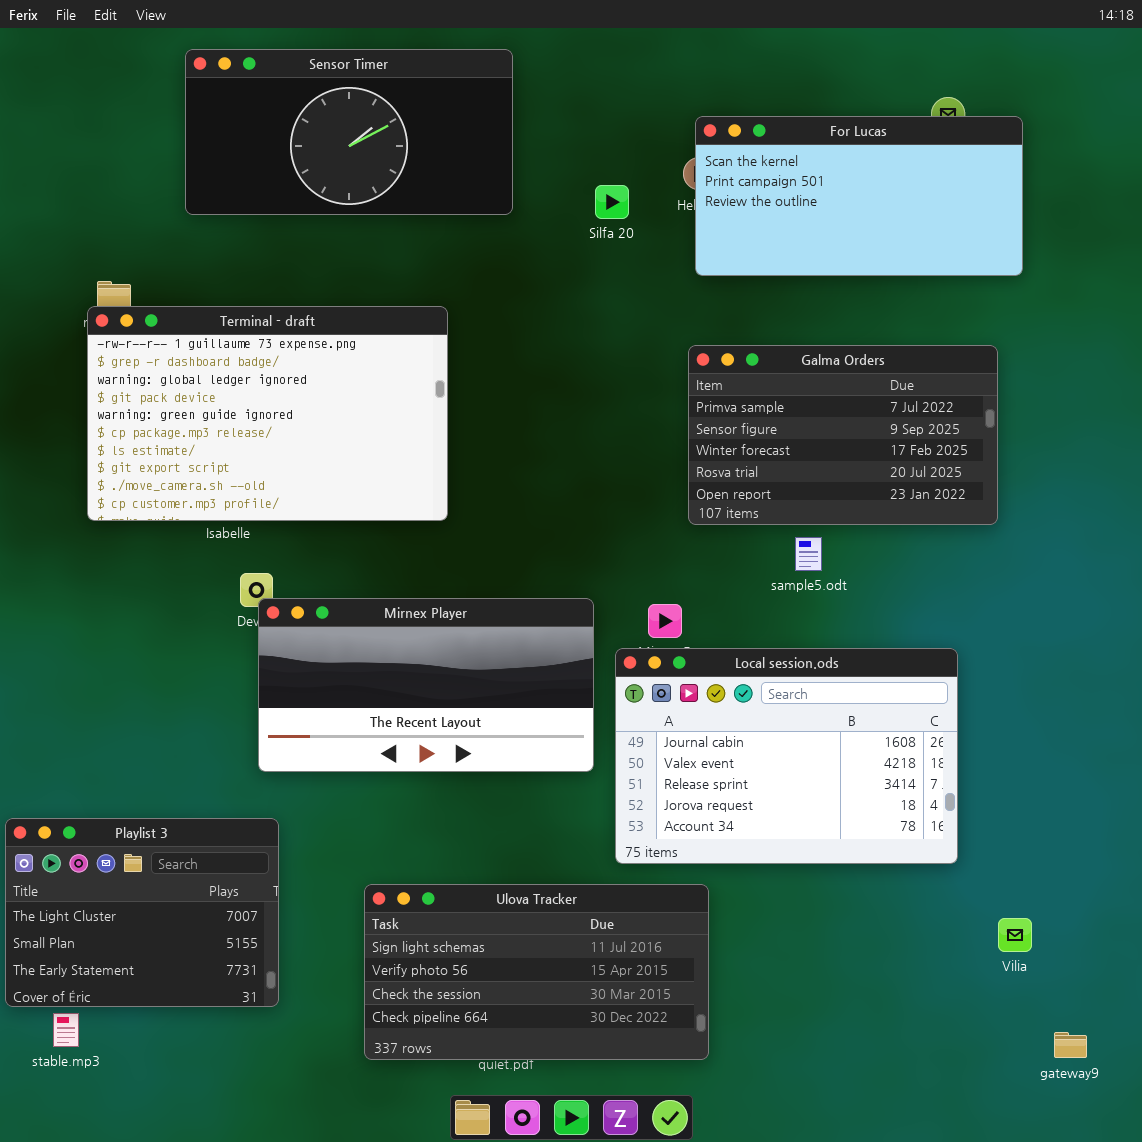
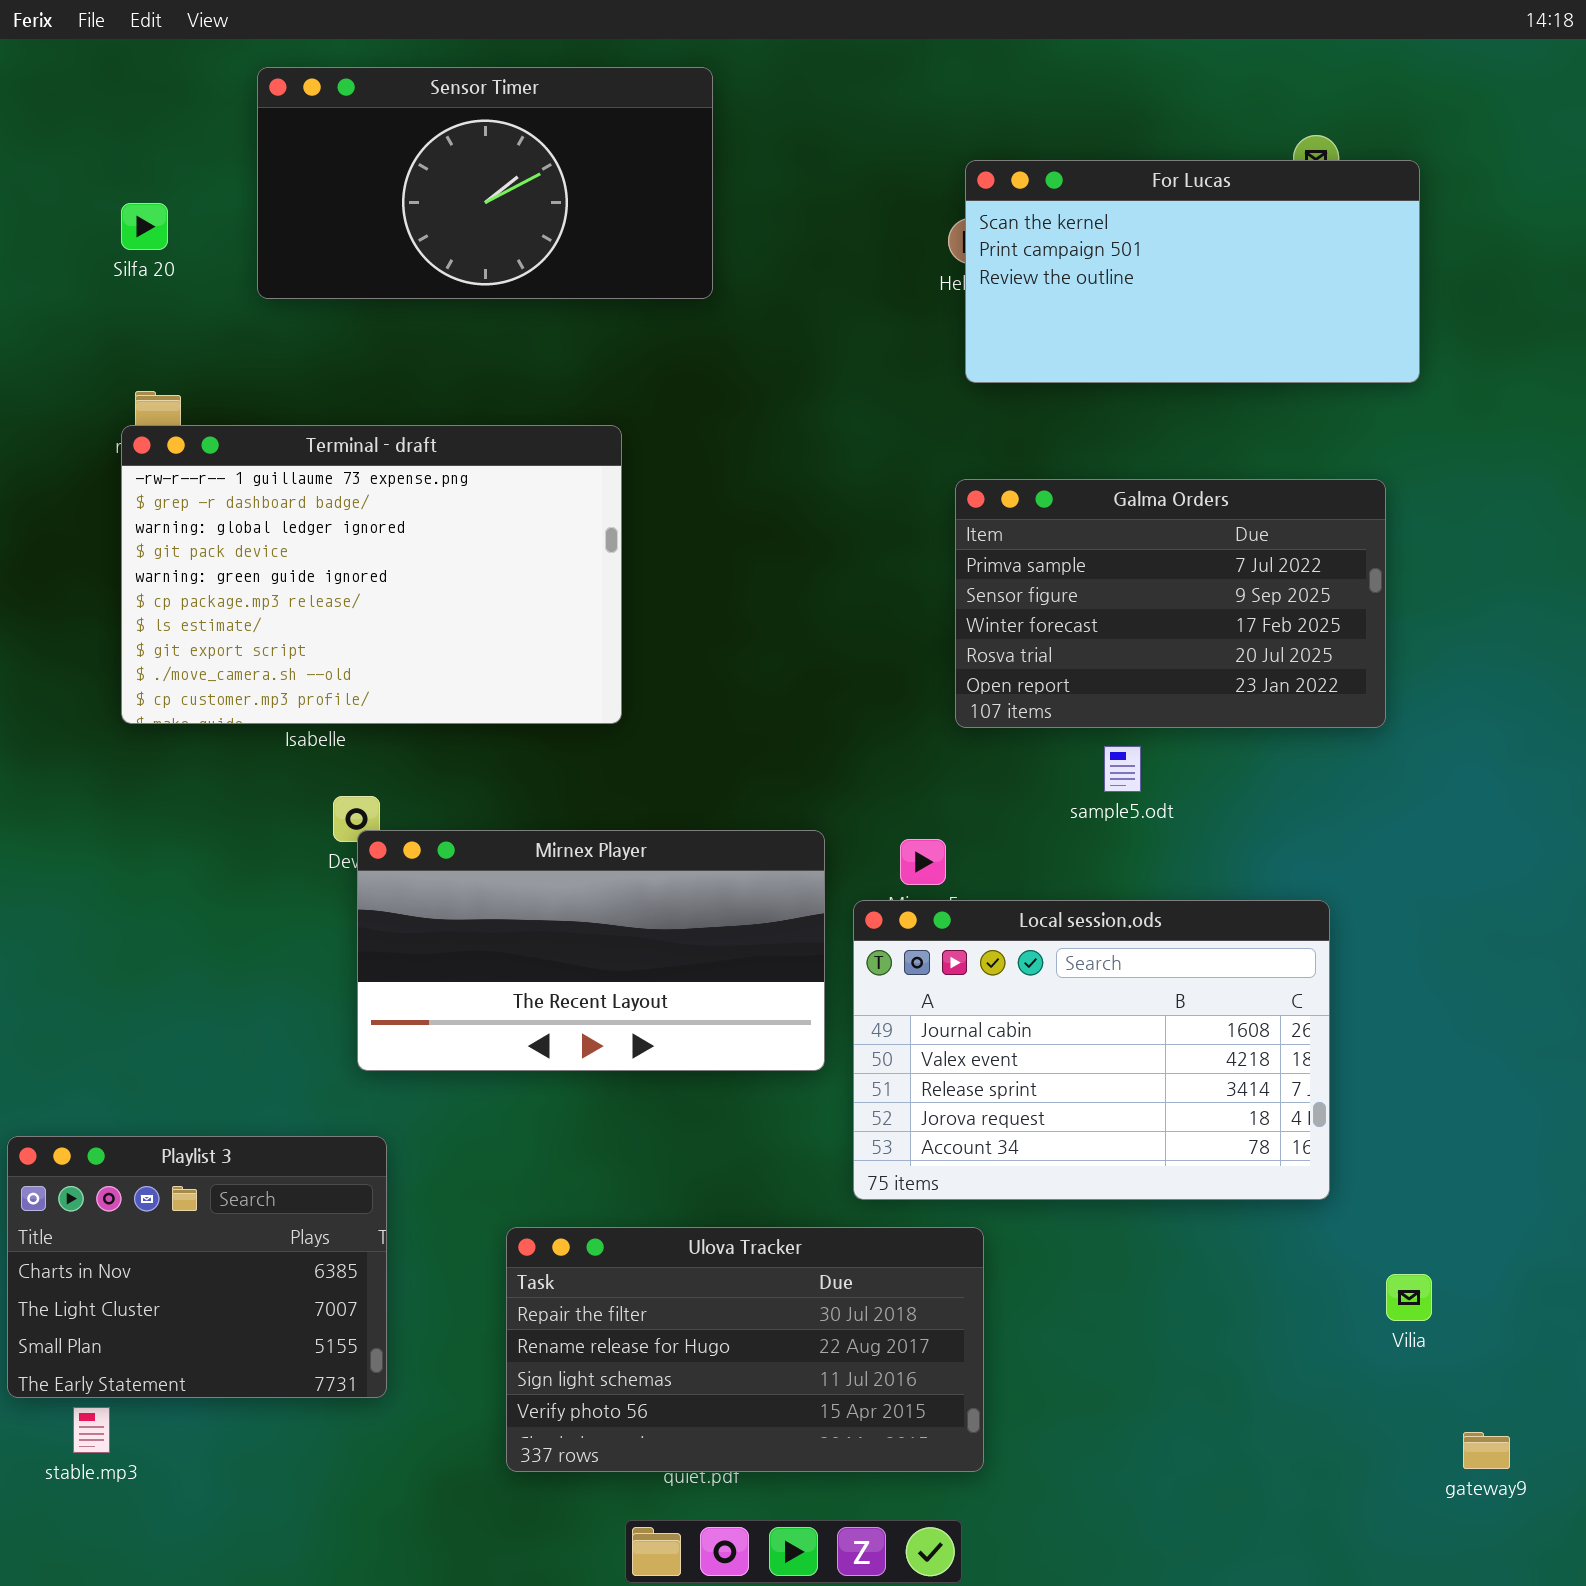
Silfa 20: [595,185,629,219] -> [121,203,168,250], moved
Playlist 3: [5,818,279,1007] -> [7,1136,387,1398], scrolled up 1 row
Ulova Tracker: [364,884,709,1060] -> [506,1227,984,1472], scrolled up 2 rows

